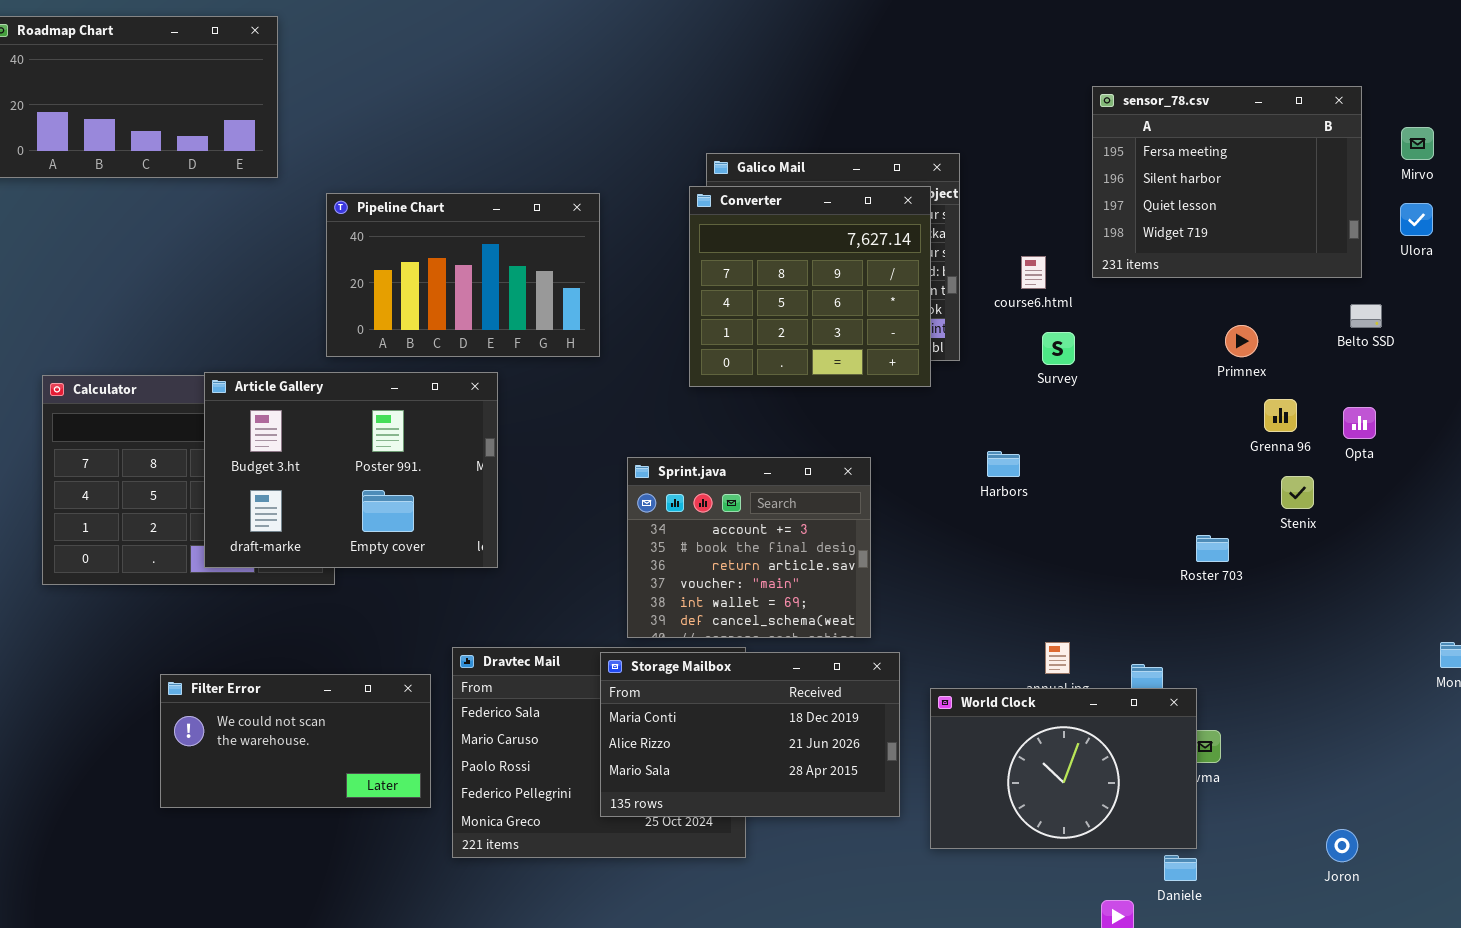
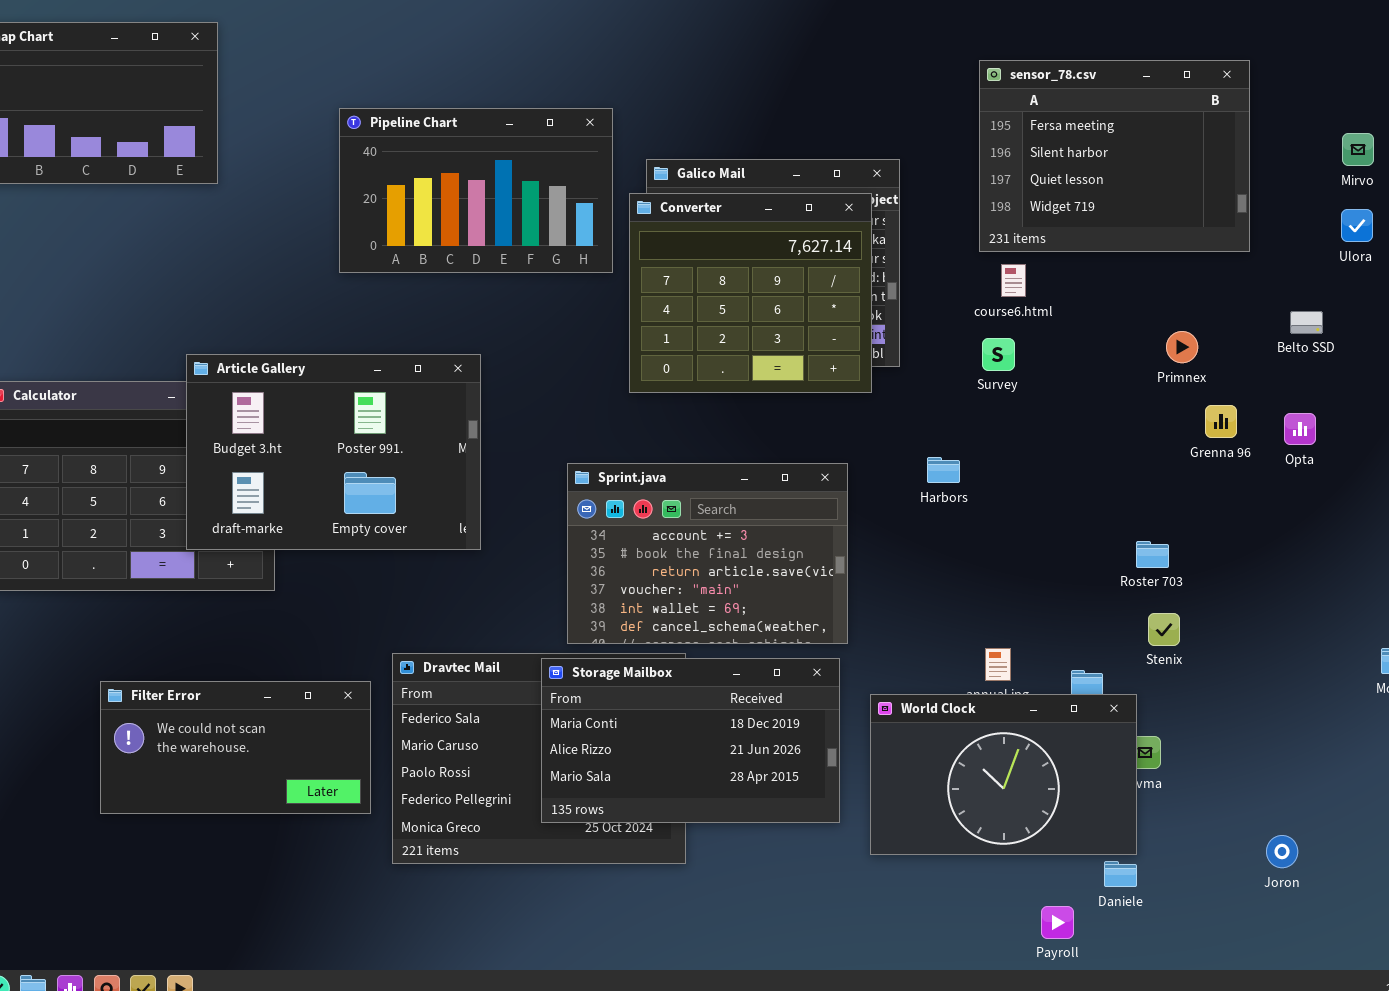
sensor_78.csv: [1092,86,1362,278] -> [979,60,1250,252], moved
Pipeline Chart: [326,193,600,357] -> [339,108,613,273], moved
course6.html: [1021,256,1046,289] -> [1001,264,1026,297], moved
Article Gallery: [204,372,498,568] -> [186,354,481,550], moved
Sprint.java: [627,457,871,638] -> [567,463,848,644], resized
Stenix: [1281,476,1314,509] -> [1148,613,1180,646], moved

